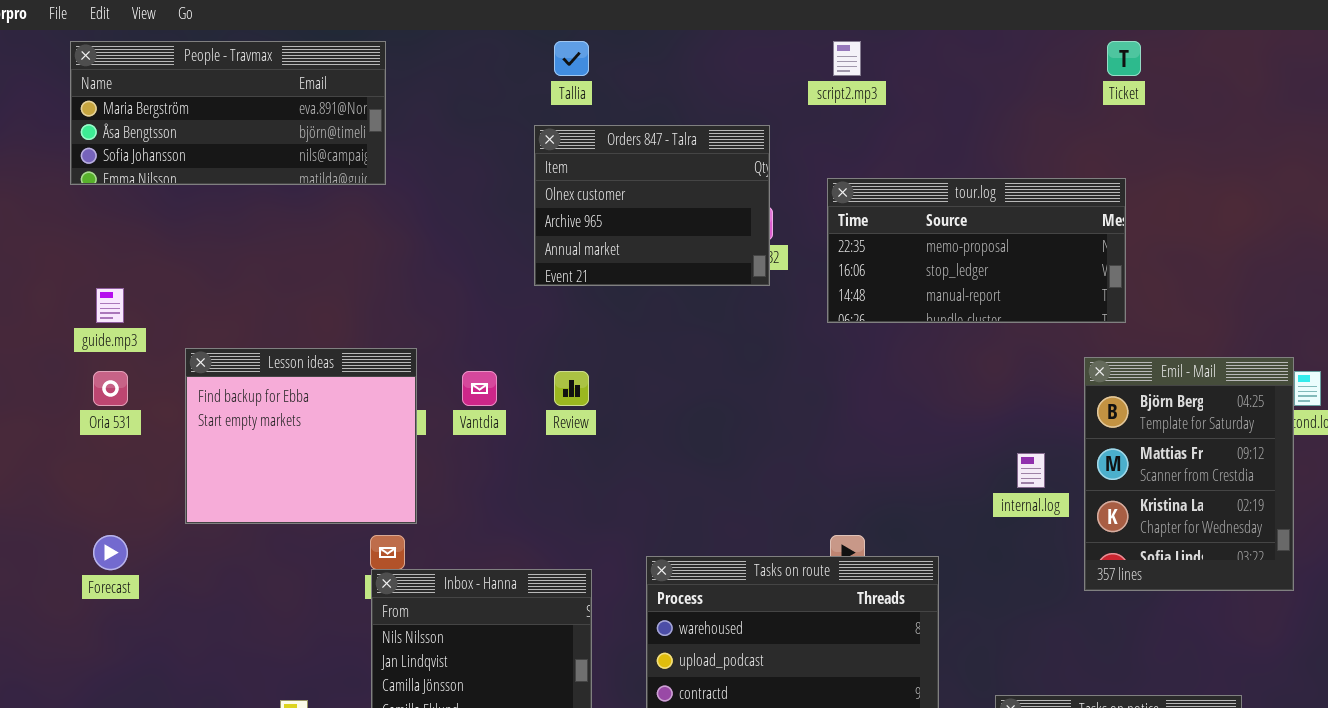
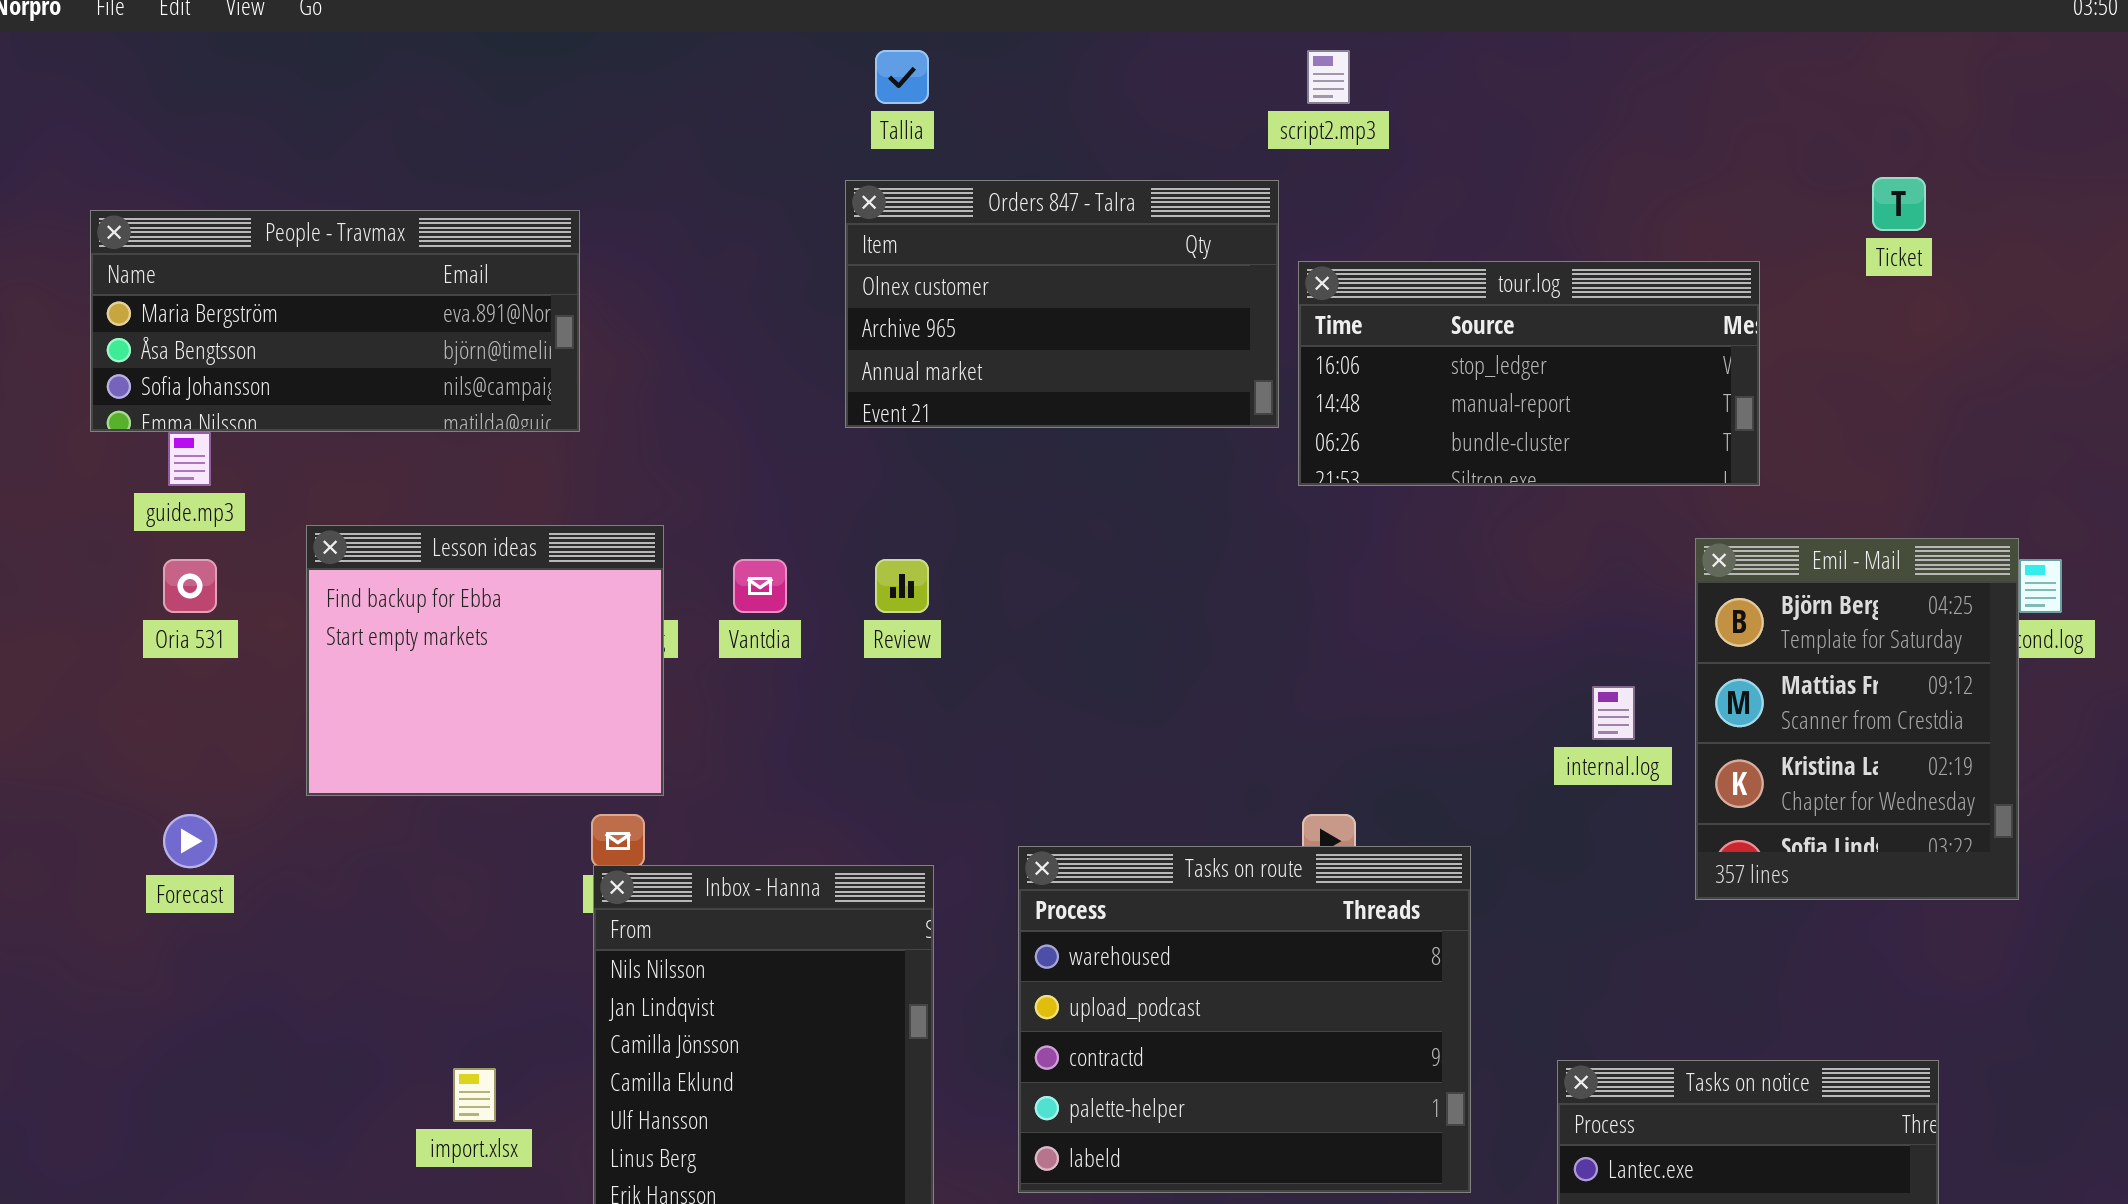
People - Travmax: [70,41,386,185] -> [90,210,580,432], moved
Ticket: [1107,41,1141,76] -> [1872,177,1926,231], moved
Orders 847 - Talra: [534,125,770,286] -> [845,180,1279,428], resized
tour.log: [827,178,1126,323] -> [1298,261,1760,486], scrolled down 1 row

